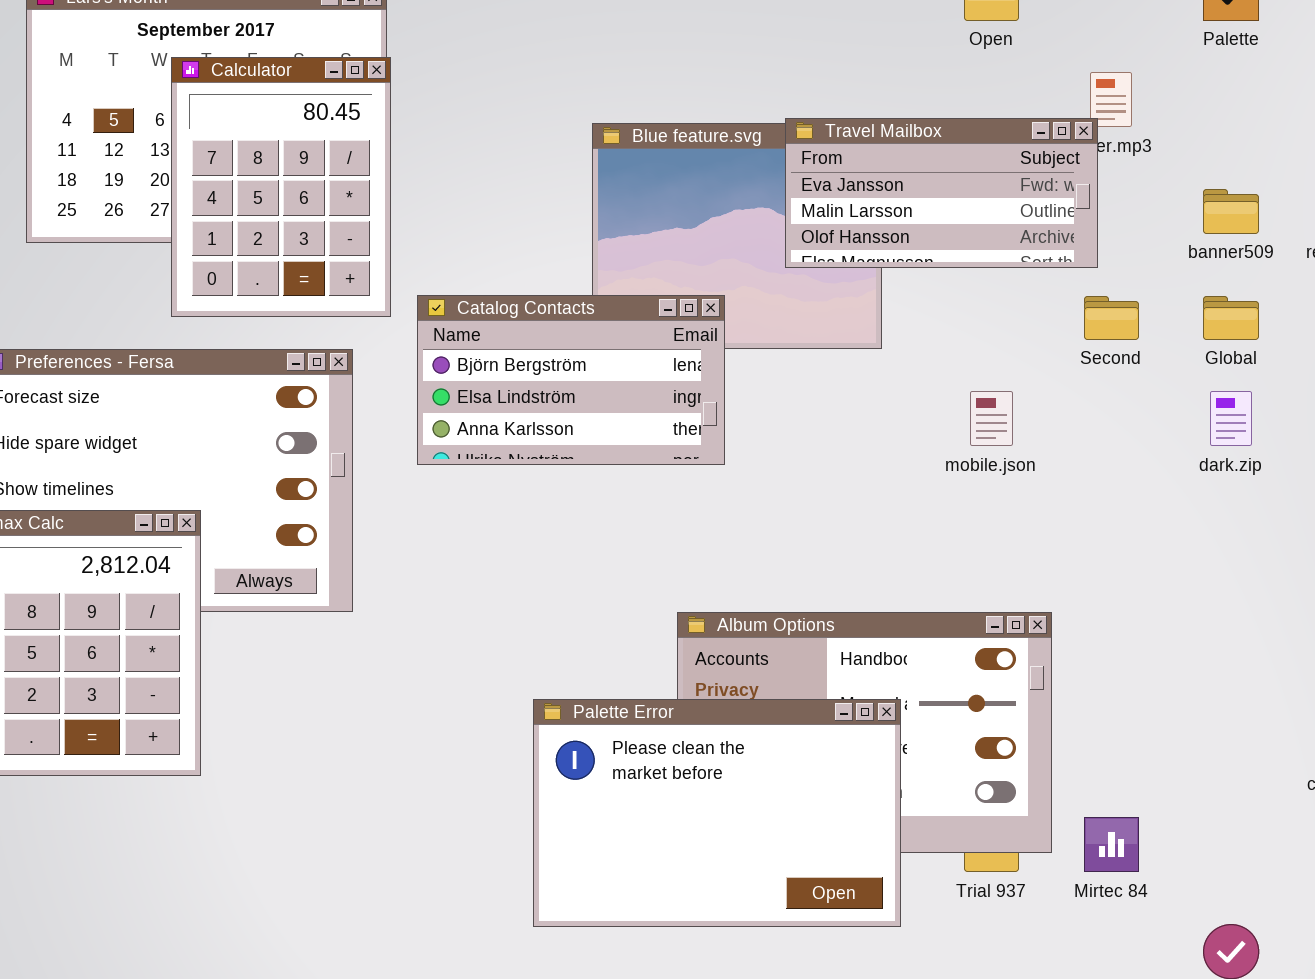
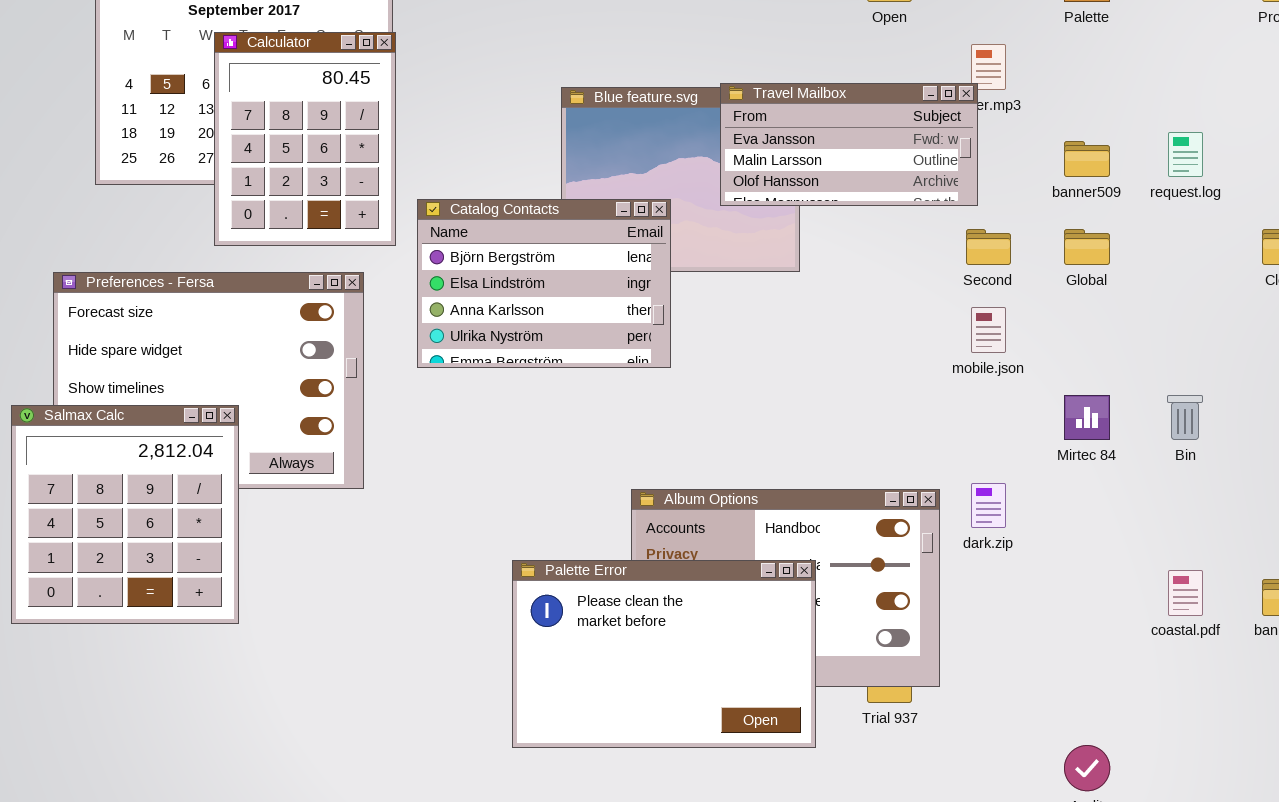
Catalog Contacts: [417,295,725,465] -> [417,199,671,368], resized
mobile.json: [970,391,1013,446] -> [971,307,1006,353], moved
dark.zip: [1210,391,1252,446] -> [971,483,1006,528], moved
Mirtec 84: [1084,817,1139,872] -> [1064,395,1110,440], moved

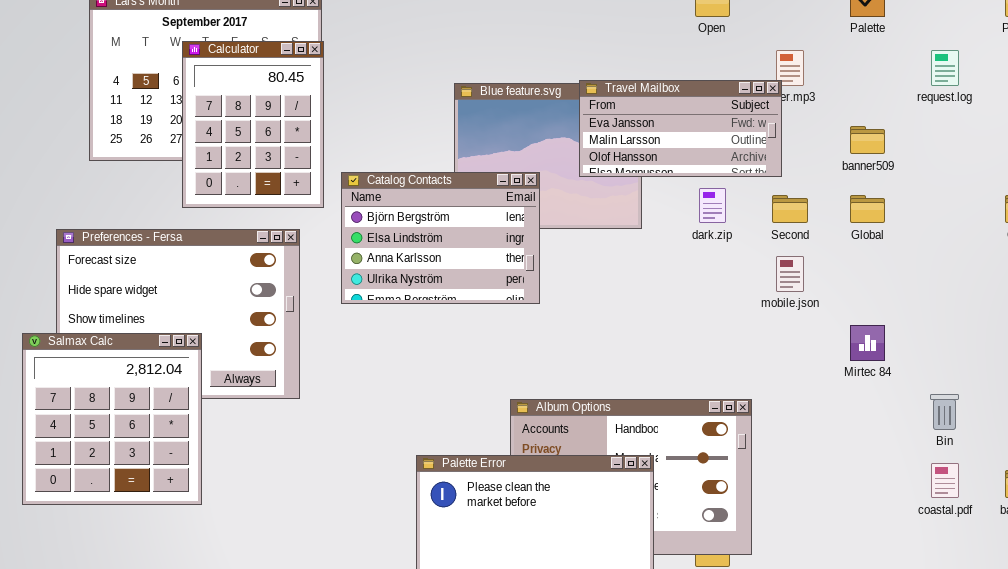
request.log: [1168,132,1203,177] -> [931,50,959,86], moved
Bin: [1167,395,1203,440] -> [930,394,959,430], moved
dark.zip: [971,483,1006,528] -> [699,188,726,223], moved

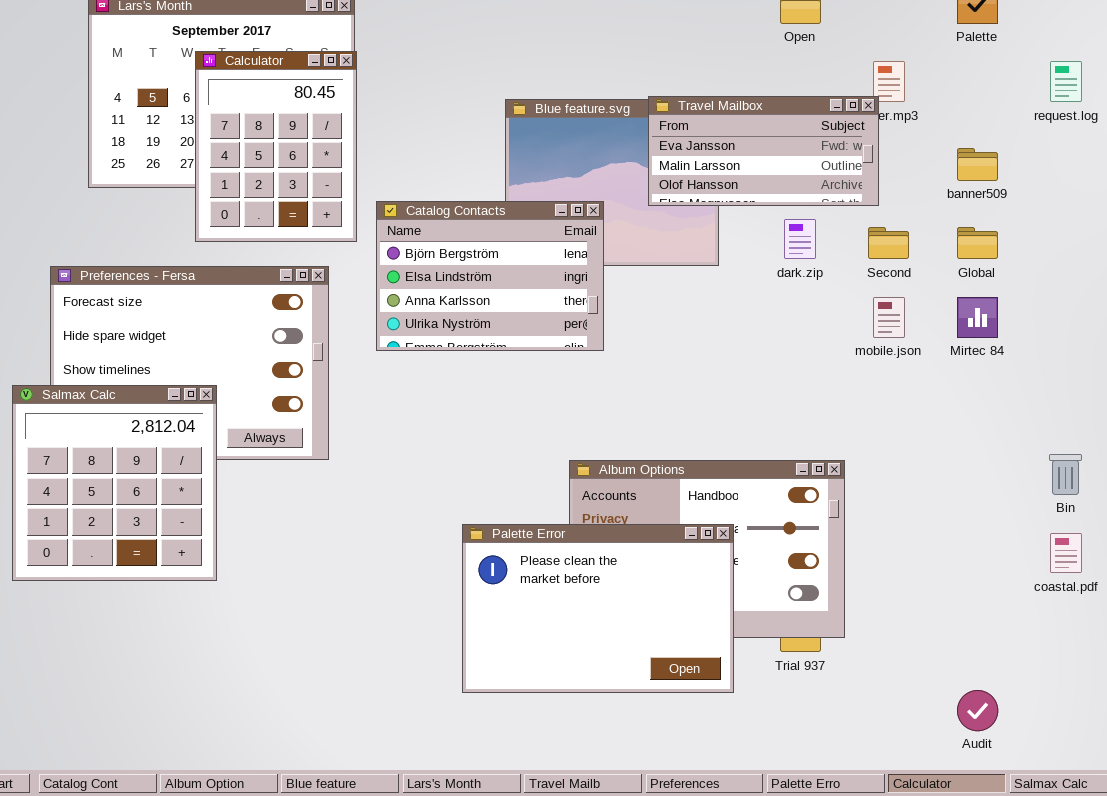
Mirtec 84: [850,325,885,361] -> [957,297,998,338], moved

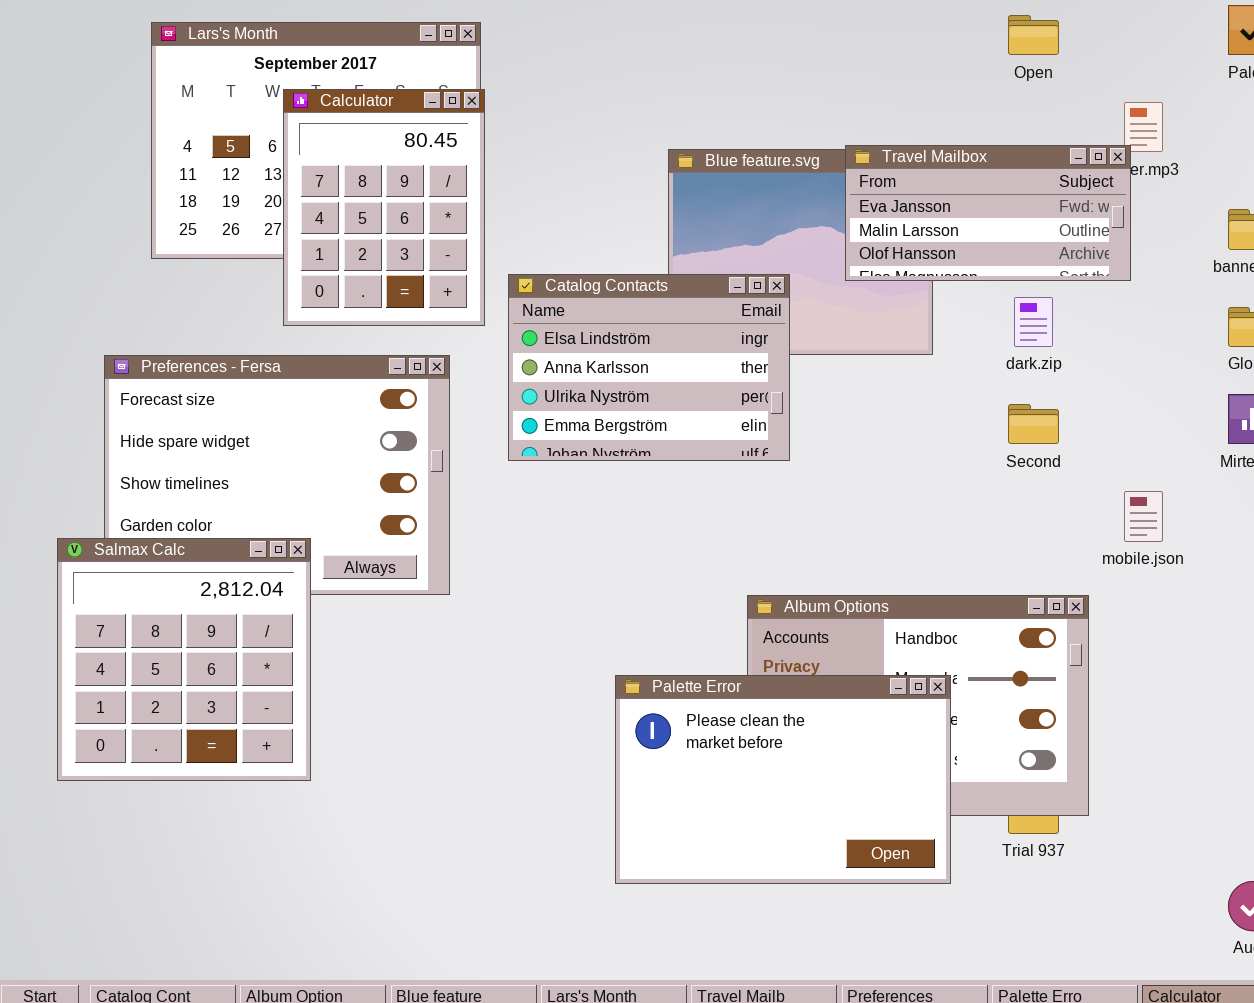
Catalog Contacts: [376,201,604,351] -> [508,274,790,461], scrolled down 1 row
Second: [868,227,909,259] -> [1008,404,1059,444], moved
mobile.json: [873,297,905,338] -> [1124,491,1163,542], moved
Salmax Calc: [12,385,217,581] -> [57,538,311,781], moved

